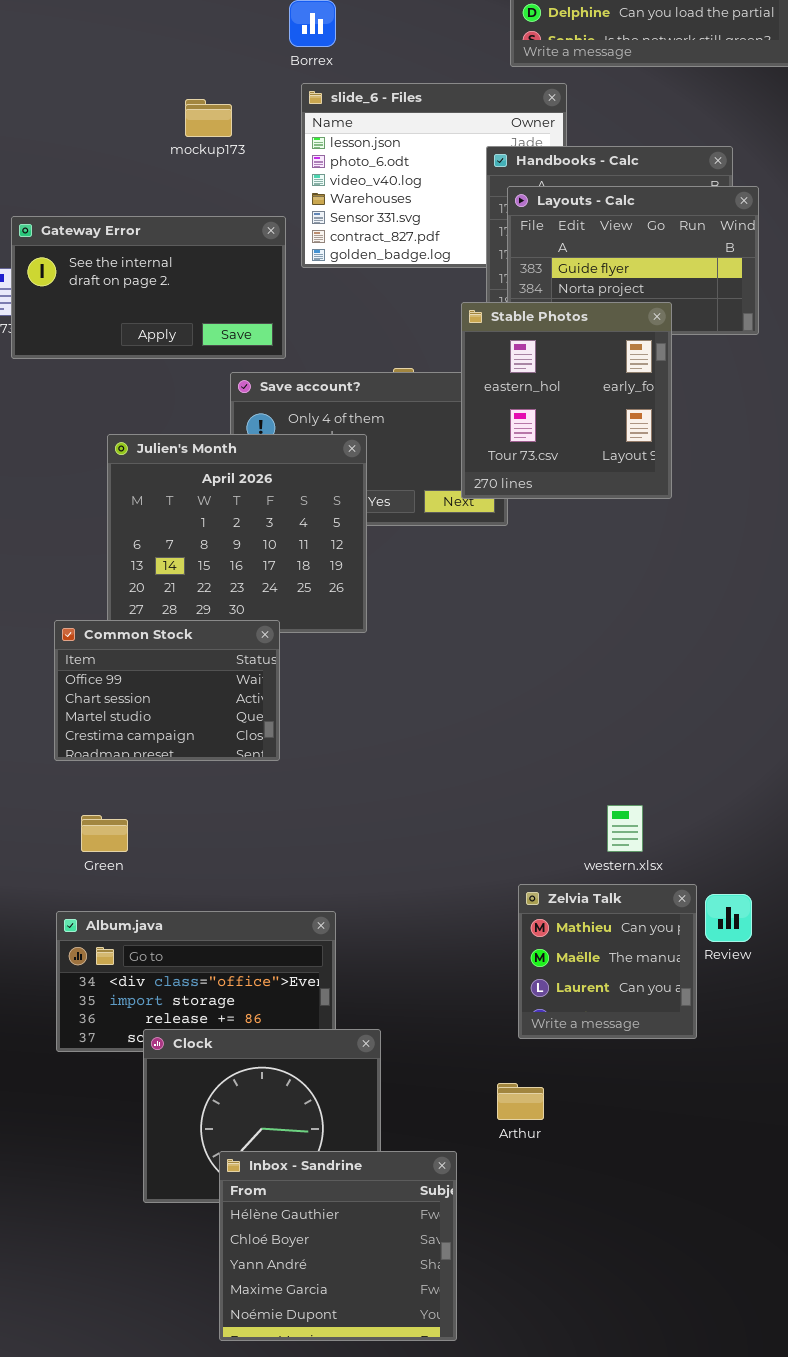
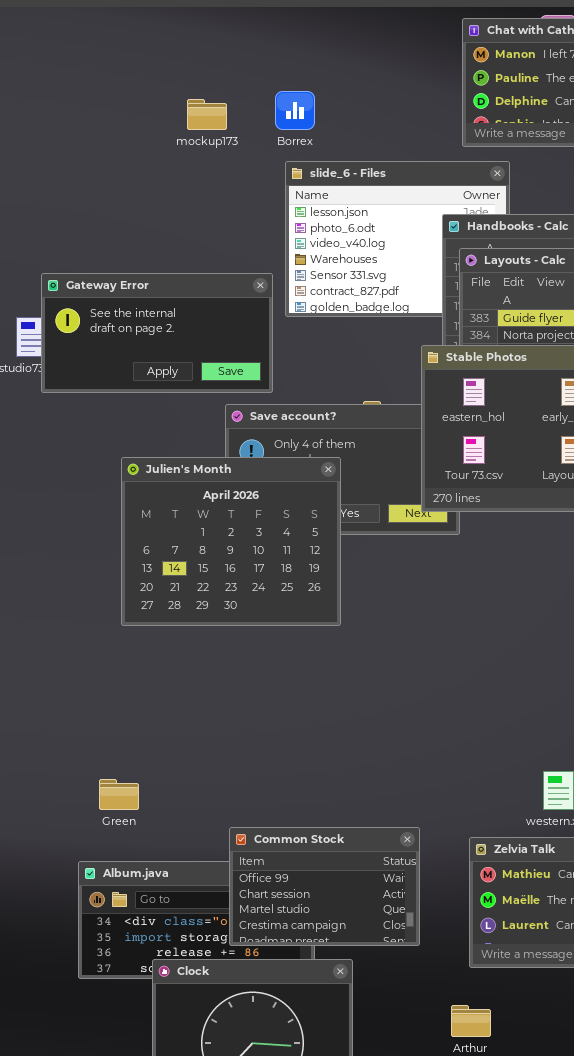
mockup173: [185,99,232,137] -> [187,99,227,130], moved
Common Stock: [54,620,280,761] -> [229,827,420,946], moved

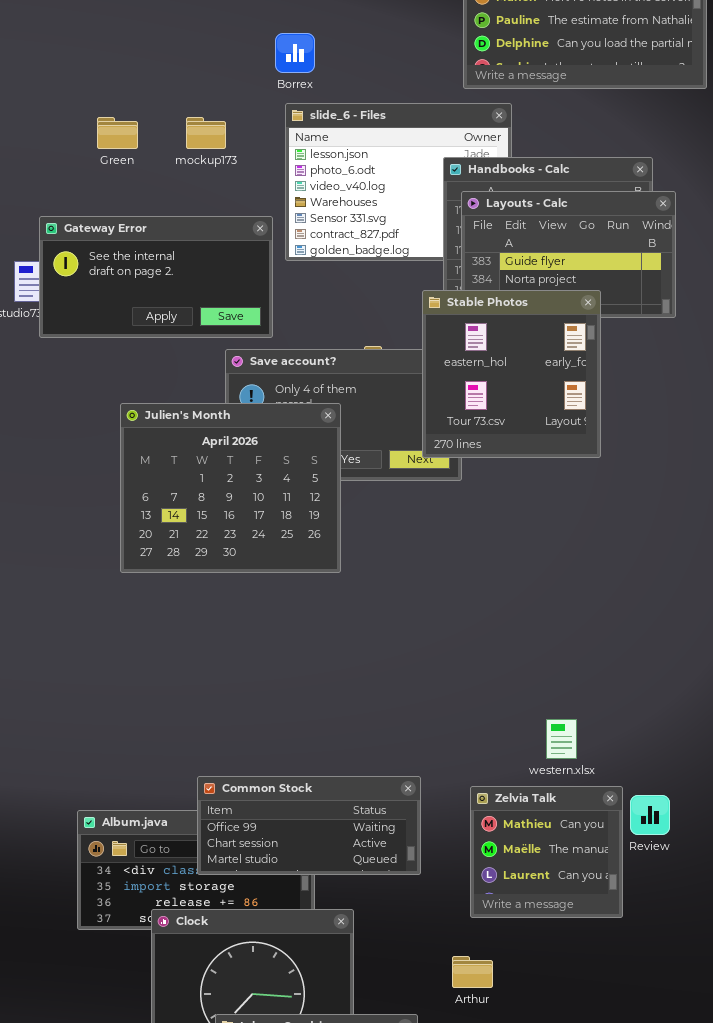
mockup173: [187,99,227,130] -> [186,117,226,149], moved
Green: [99,779,139,810] -> [97,117,138,149], moved
Common Stock: [229,827,420,946] -> [197,776,421,875], resized

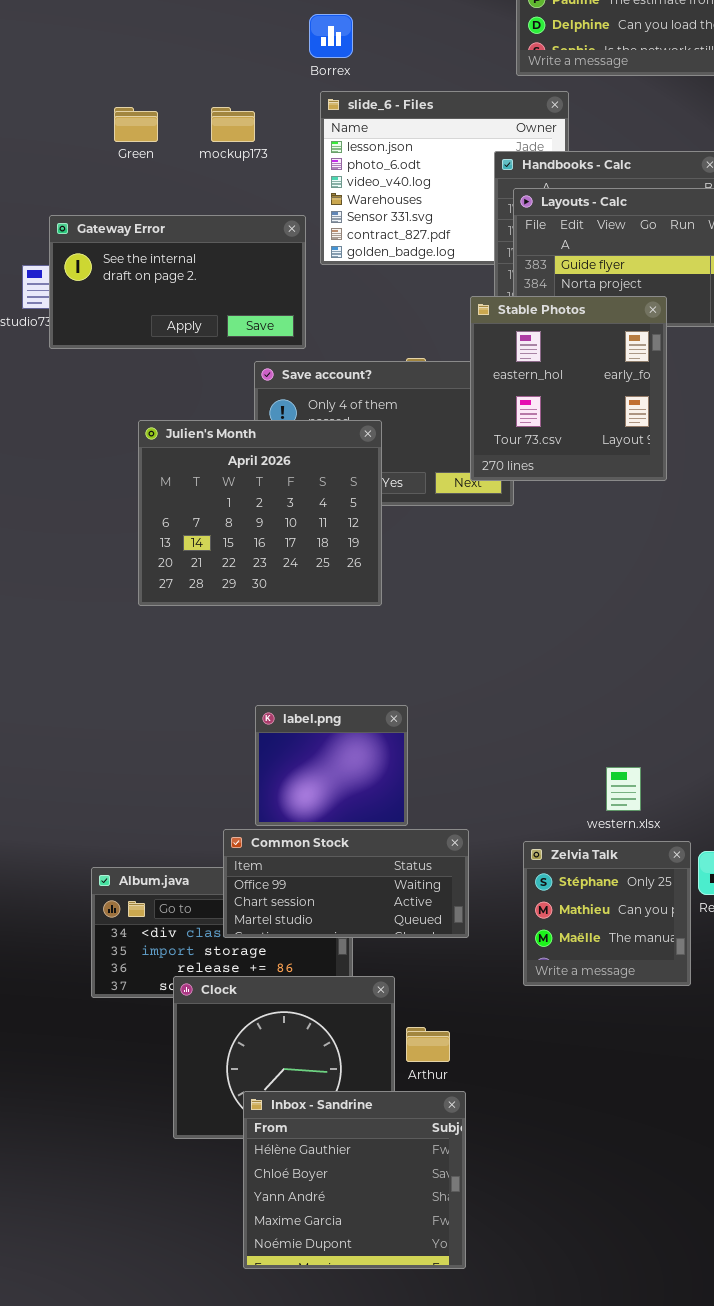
label.png: none -> [255,705,408,826], opened
Zelvia Talk: [470,786,623,918] -> [523,841,691,986], scrolled up 1 row
Arthur: [452,956,493,988] -> [406,1027,450,1062], moved

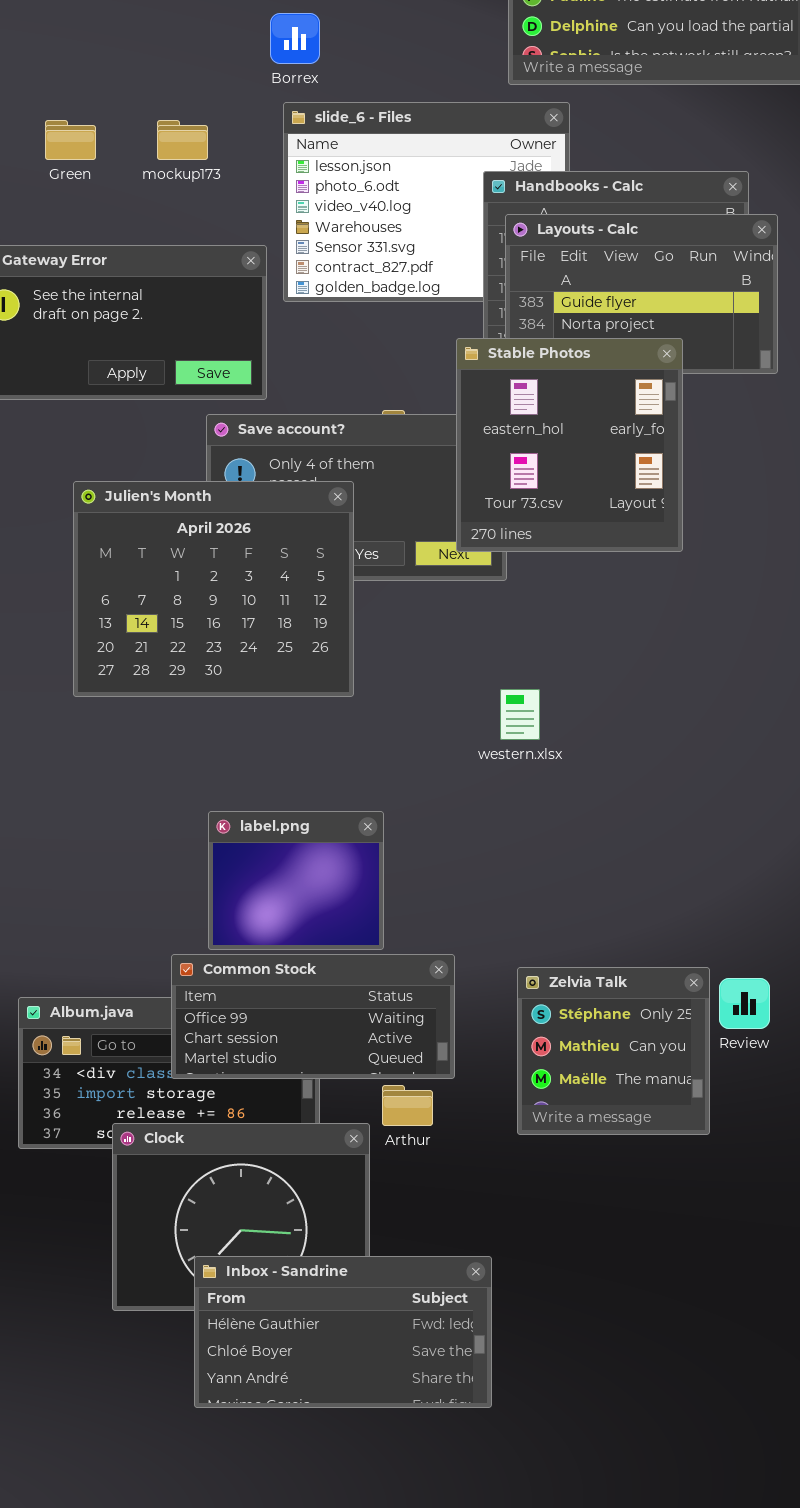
western.xlsx: [606,767,641,811] -> [500,689,540,740], moved
Arthur: [406,1027,450,1062] -> [382,1085,433,1126], moved
Inbox - Sandrine: [243,1091,466,1269] -> [194,1256,492,1408], resized

